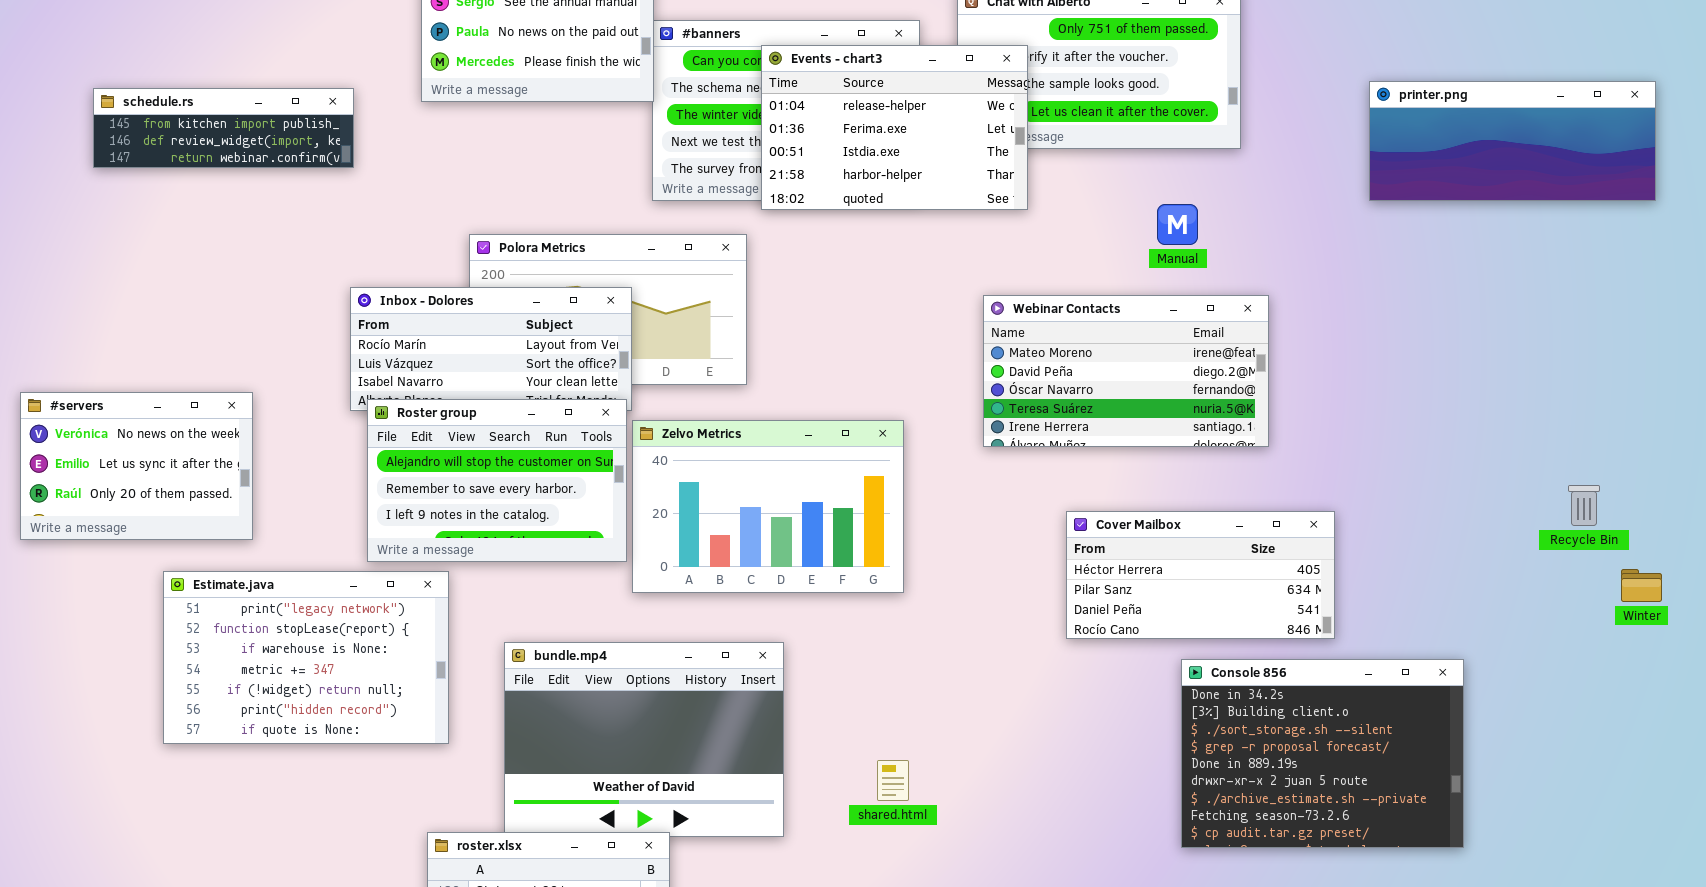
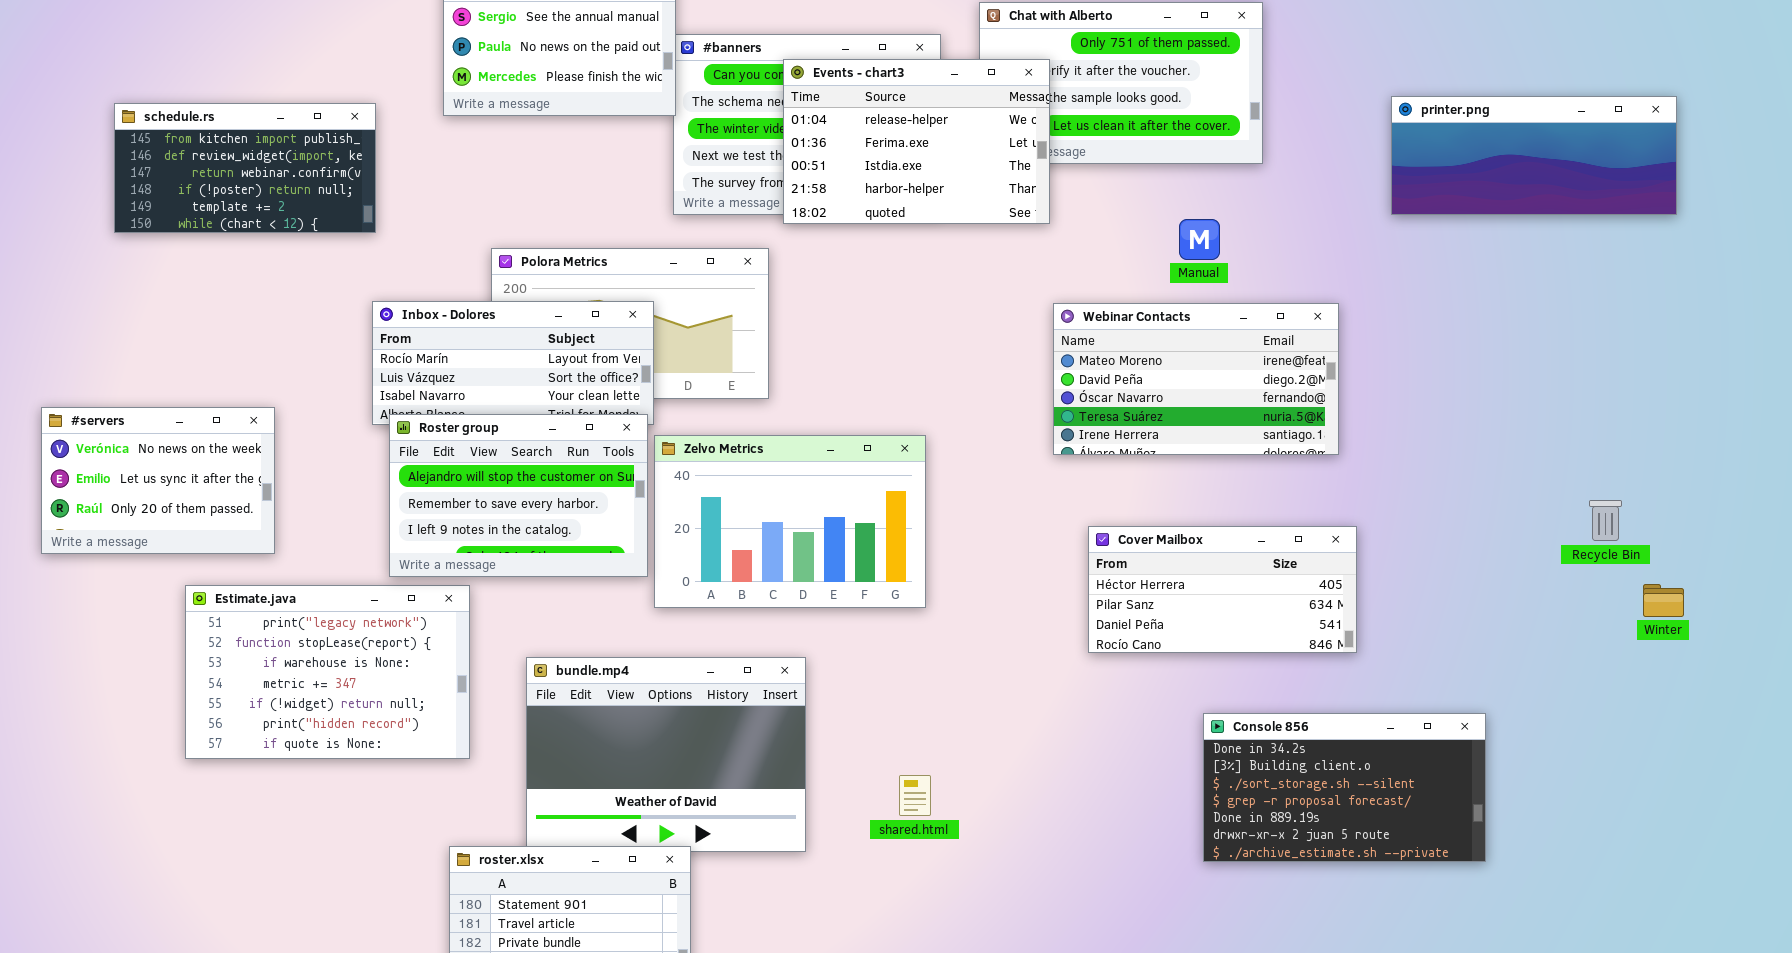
schedule.rs: [93,88,354,168] -> [114,103,376,233], resized
Webinar Contacts: [983,295,1269,447] -> [1053,303,1339,455], moved
Console 856: [1181,659,1464,848] -> [1203,713,1486,862], resized

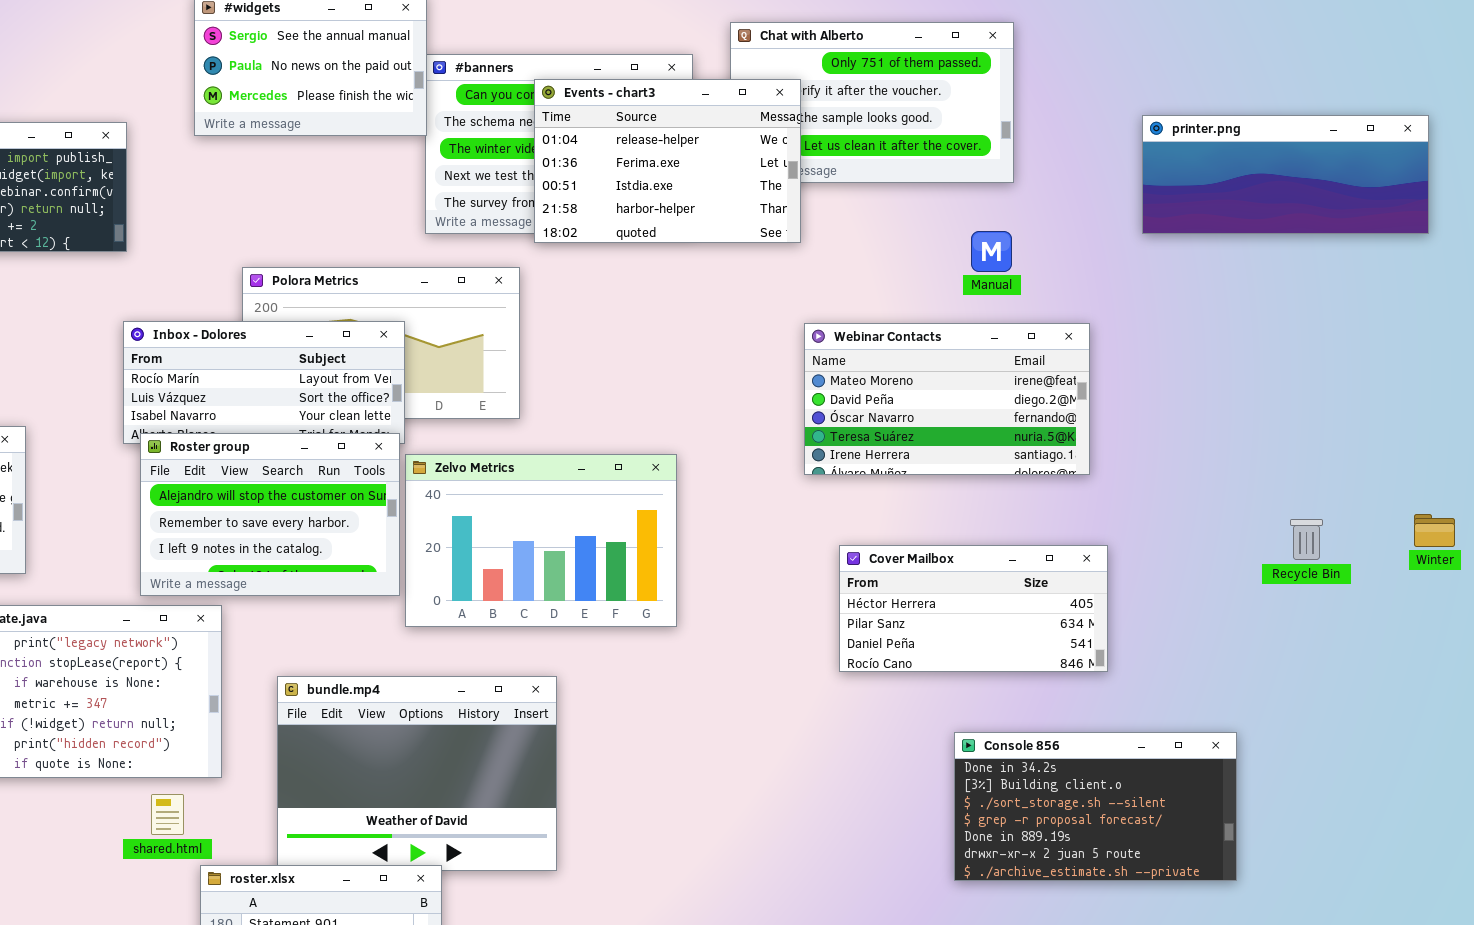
Manual: [1179,219,1220,260] -> [971,231,1012,272], moved
Recycle Bin: [1589,500,1622,541] -> [1290,519,1323,560], moved
Winter: [1643,584,1684,617] -> [1414,514,1455,547], moved
shared.html: [899,775,931,816] -> [151,794,184,835], moved

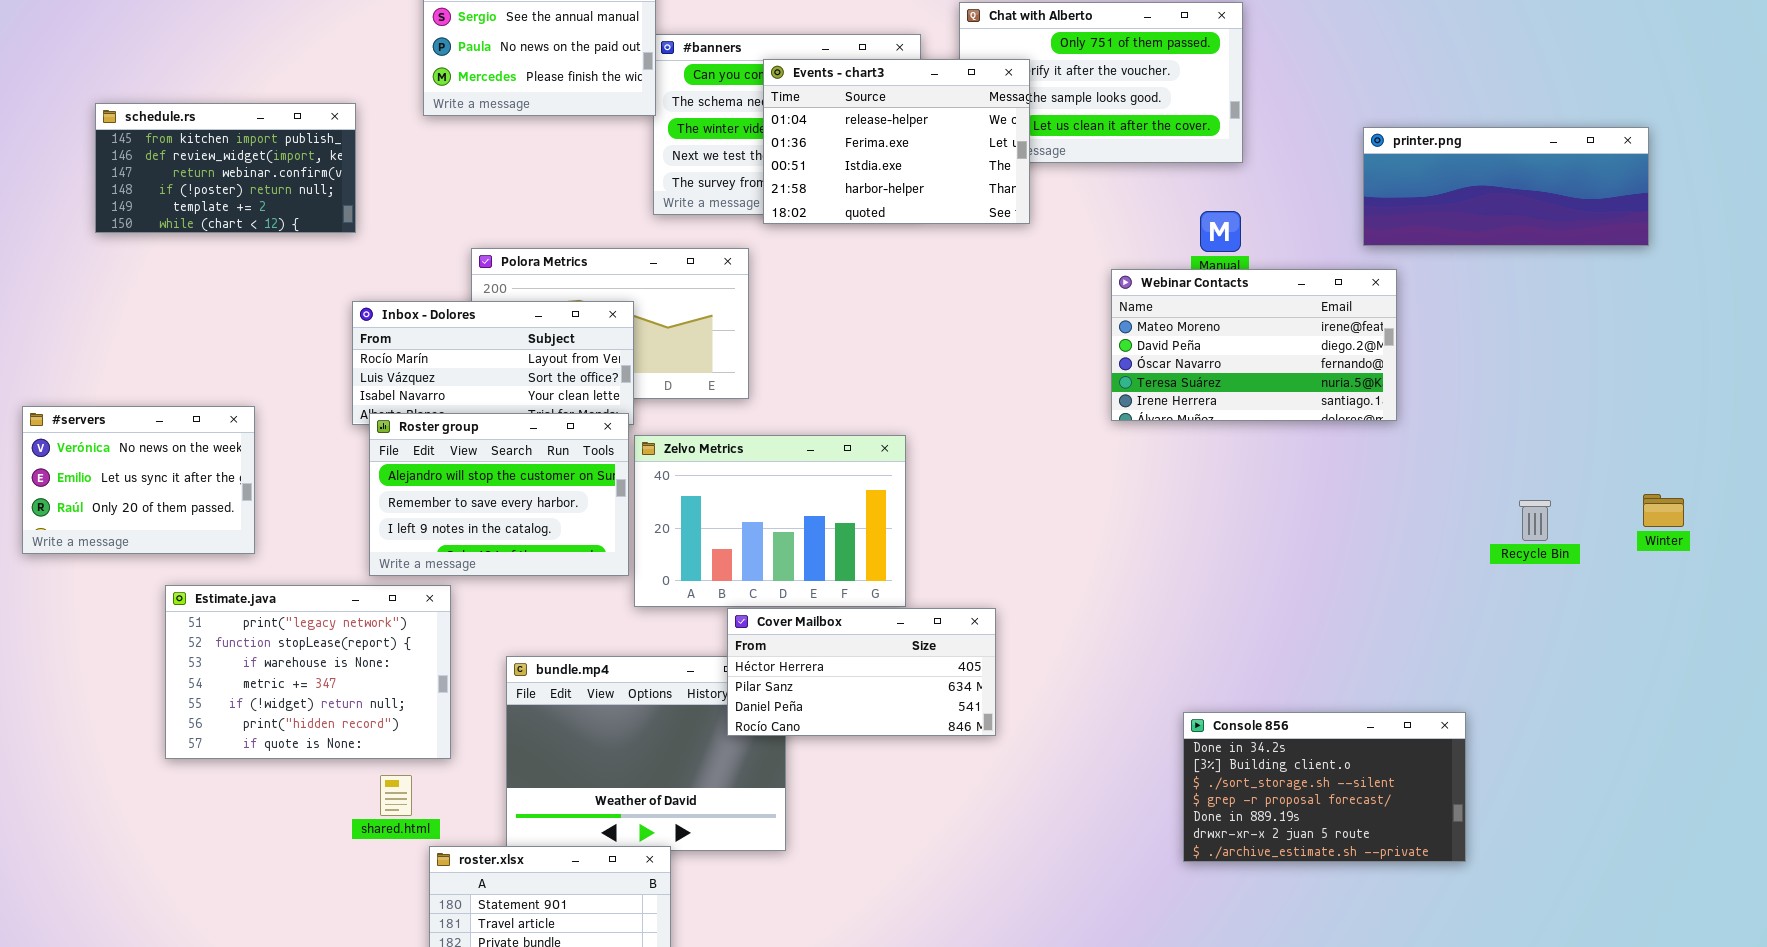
printer.png: [1142,115,1429,234] -> [1363,127,1649,246], moved
Webinar Contacts: [804,323,1090,475] -> [1111,269,1397,421], moved
Cover Mailbox: [839,545,1108,672] -> [727,608,996,736], moved

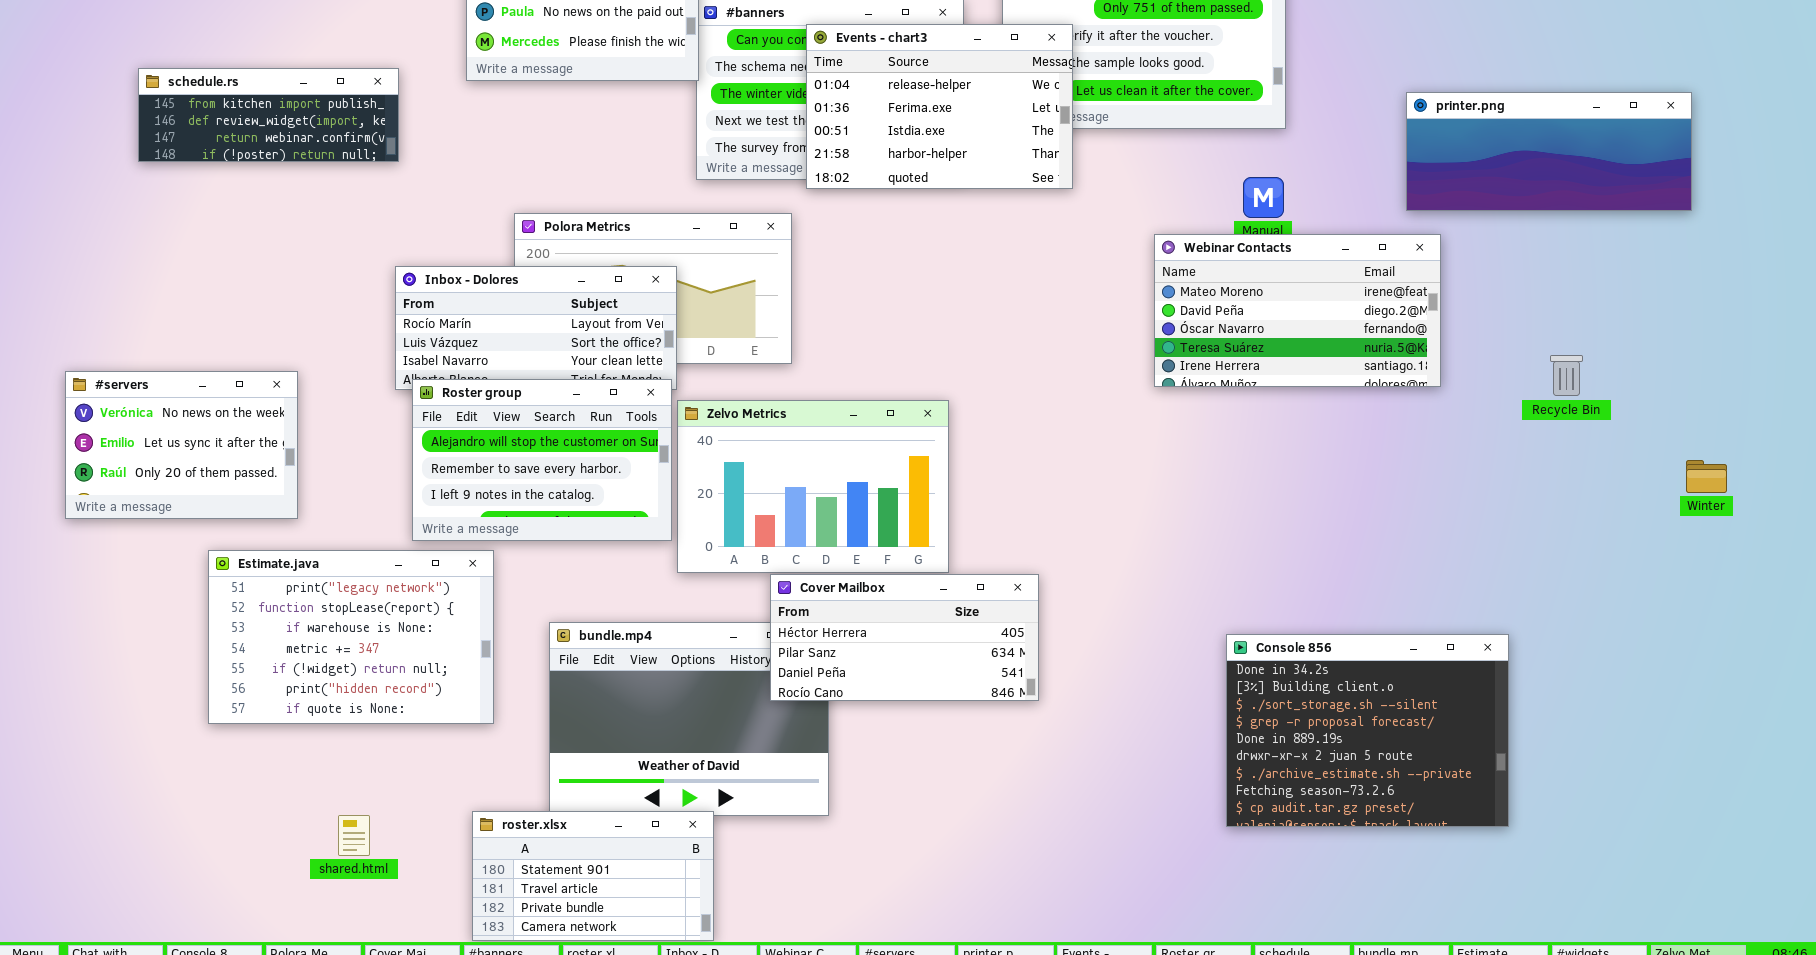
schedule.rs: [95,103,356,233] -> [138,68,399,162], resized
Recycle Bin: [1519,500,1551,541] -> [1550,355,1583,396], moved
Console 856: [1183,712,1466,862] -> [1226,634,1509,827], resized
shared.html: [380,775,412,816] -> [338,815,370,856], moved

